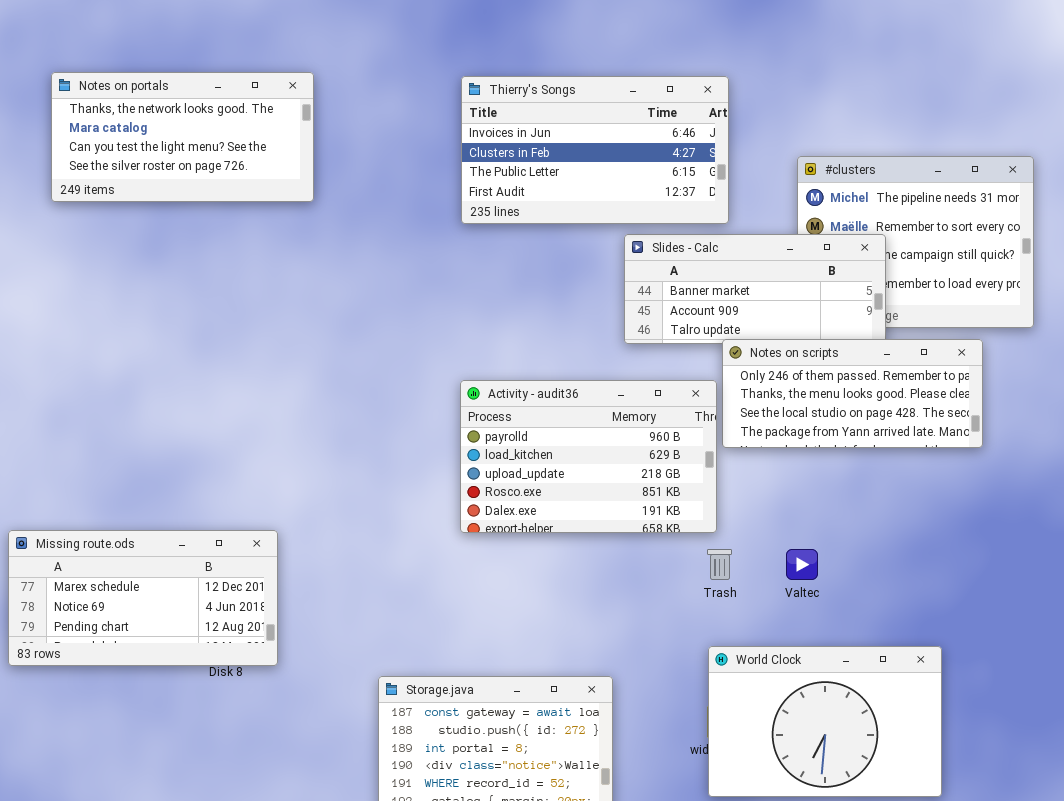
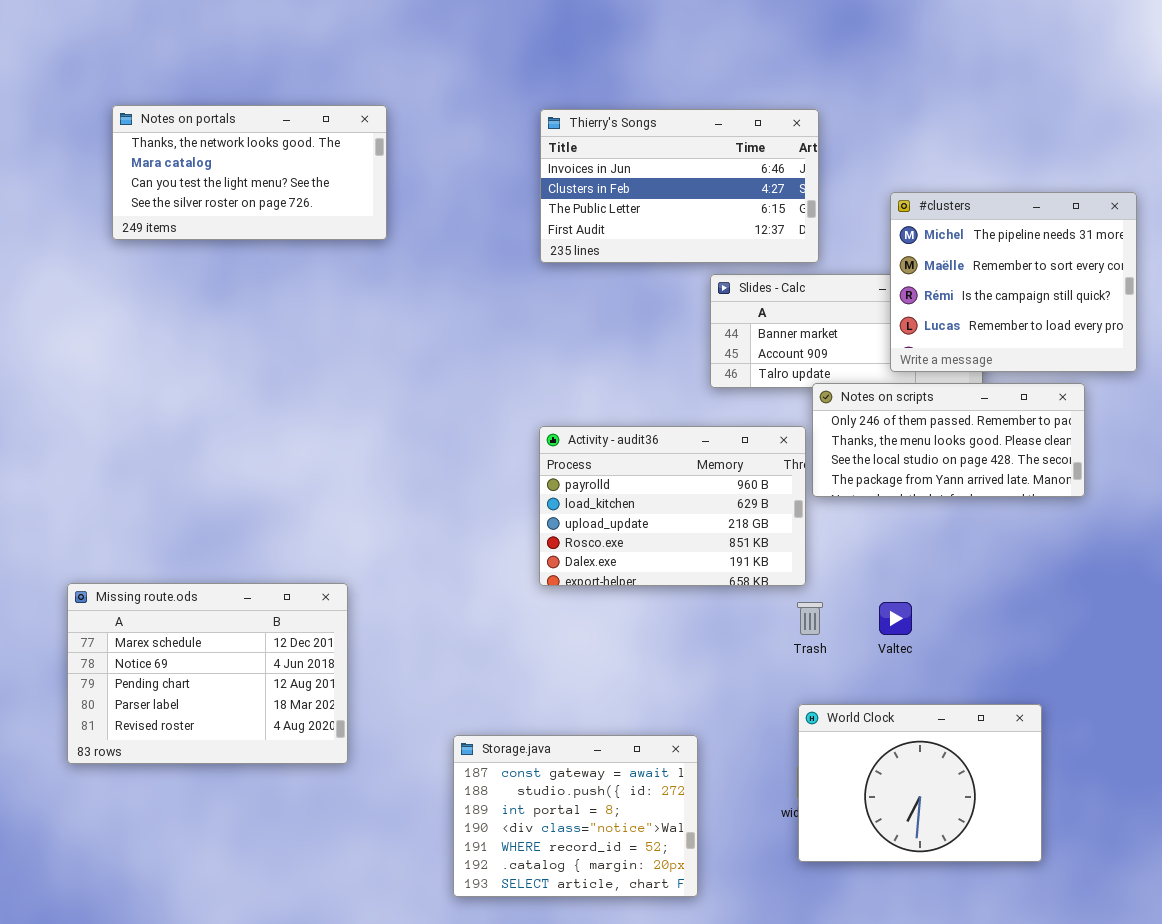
#clusters: [797,156,1034,328] -> [890,192,1137,372], raised
Missing route.ods: [8,530,278,666] -> [67,583,348,764], resized

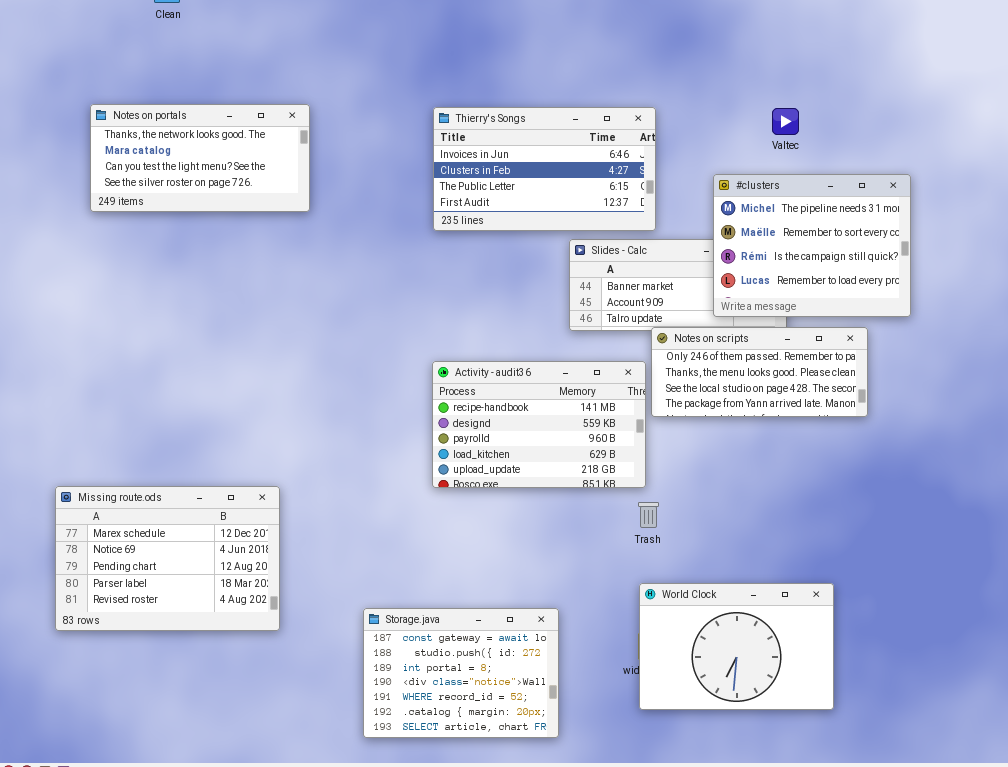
Activity - audit36: [539,426,806,586] -> [432,361,646,488], scrolled up 2 rows
Valtec: [879,602,912,635] -> [772,108,799,135], moved

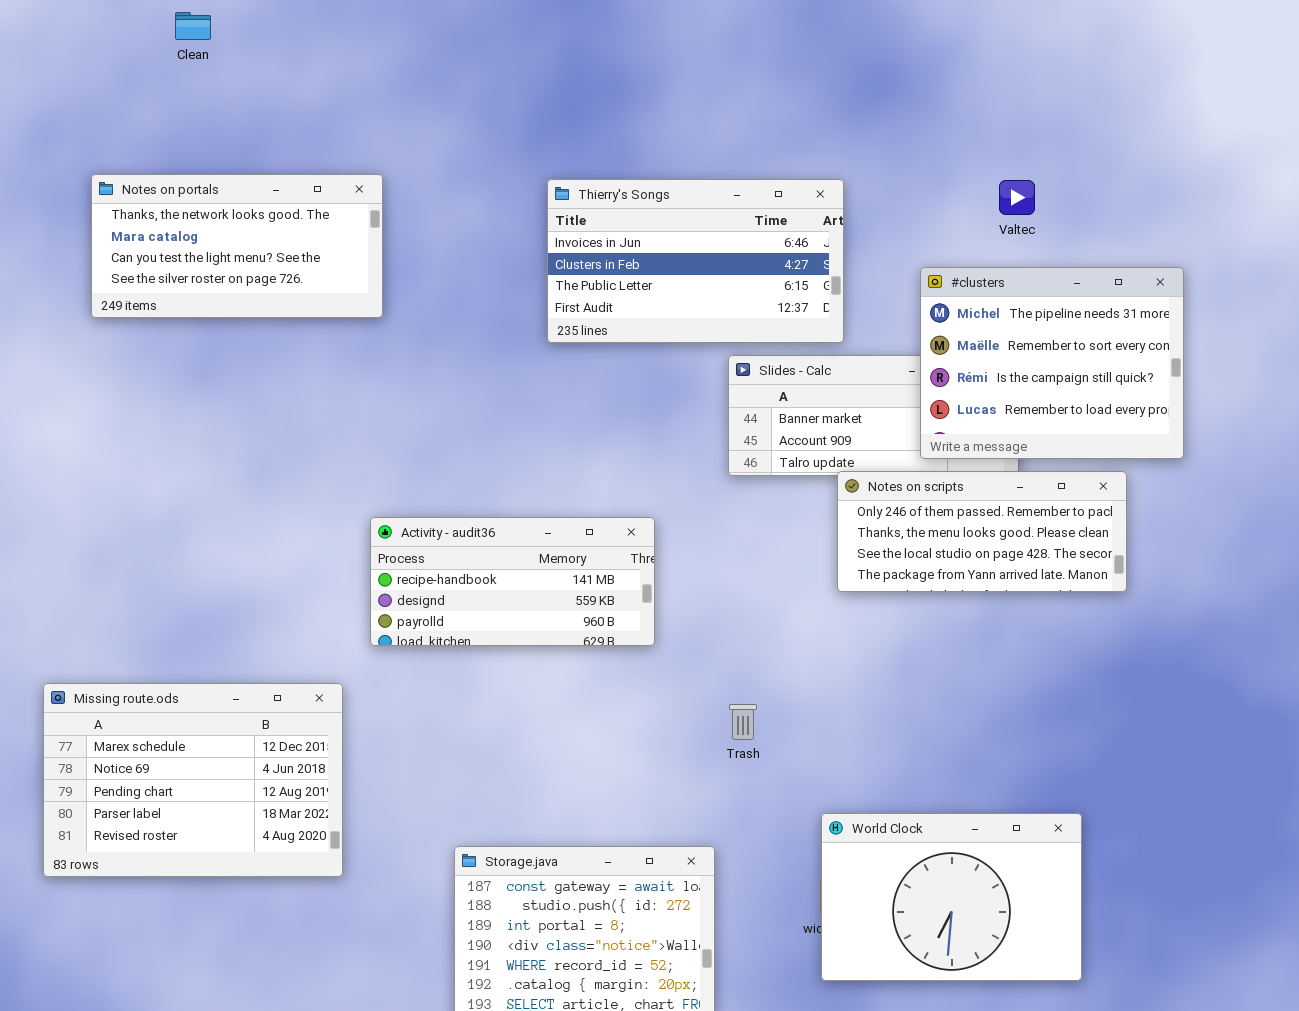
Activity - audit36: [432,361,646,488] -> [370,517,655,646], moved, resized
Trash: [638,502,659,528] -> [729,704,757,740], moved

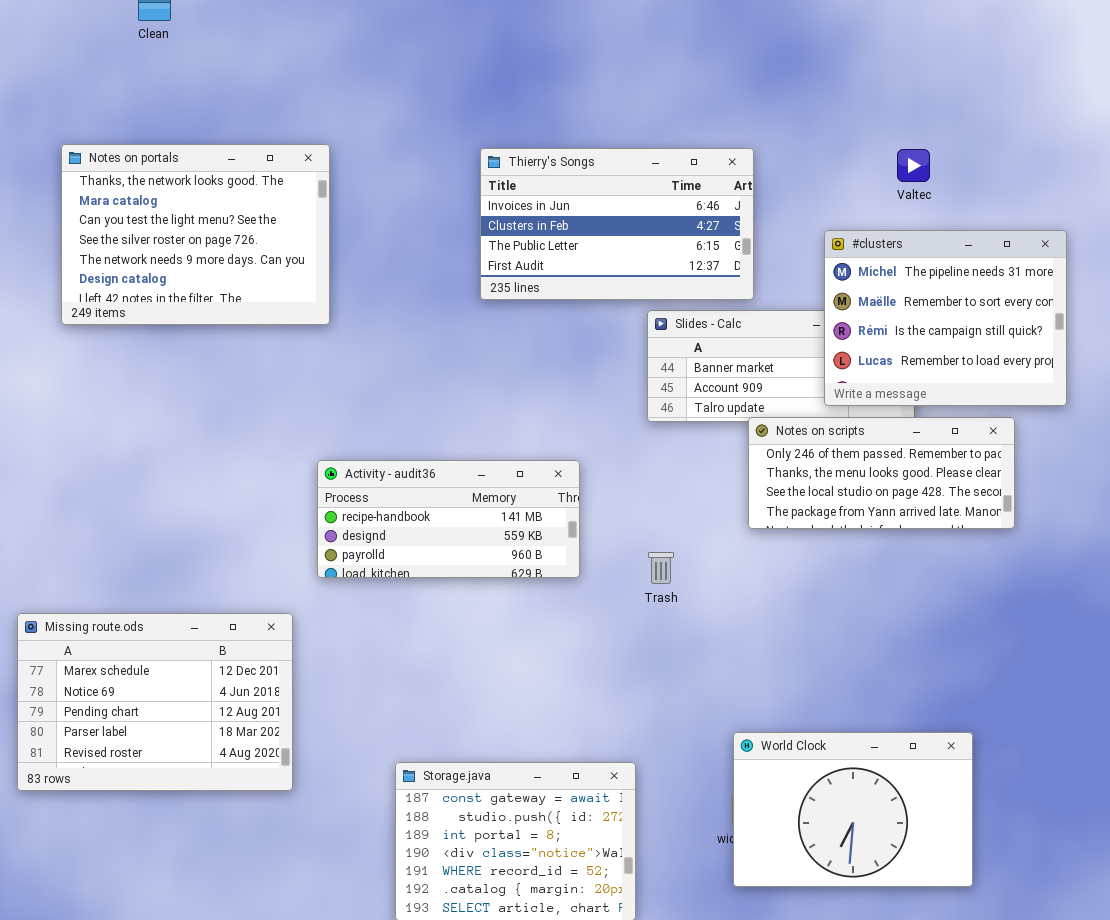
Notes on portals: [91,174,383,318] -> [61,144,330,325], resized
Trash: [729,704,757,740] -> [648,552,674,584], moved

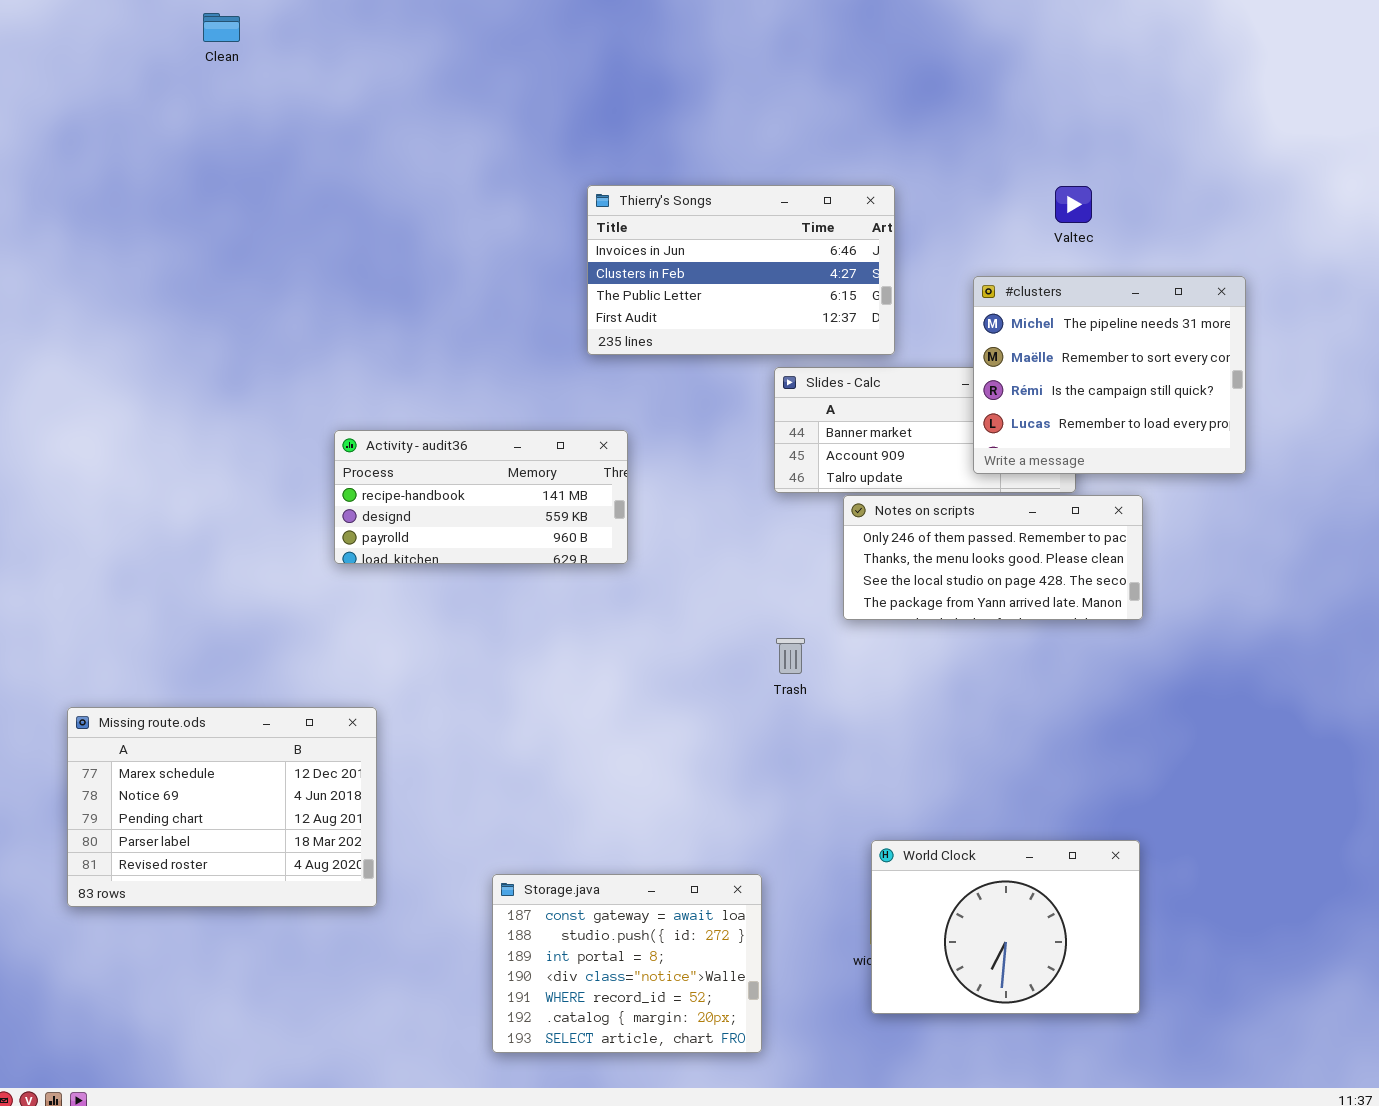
Notes on portals: [61,144,330,325] -> none, closed
Notes on scripts: [748,417,1015,529] -> [843,495,1143,620], moved
Activity - audit36: [317,460,580,578] -> [334,430,628,564], moved

